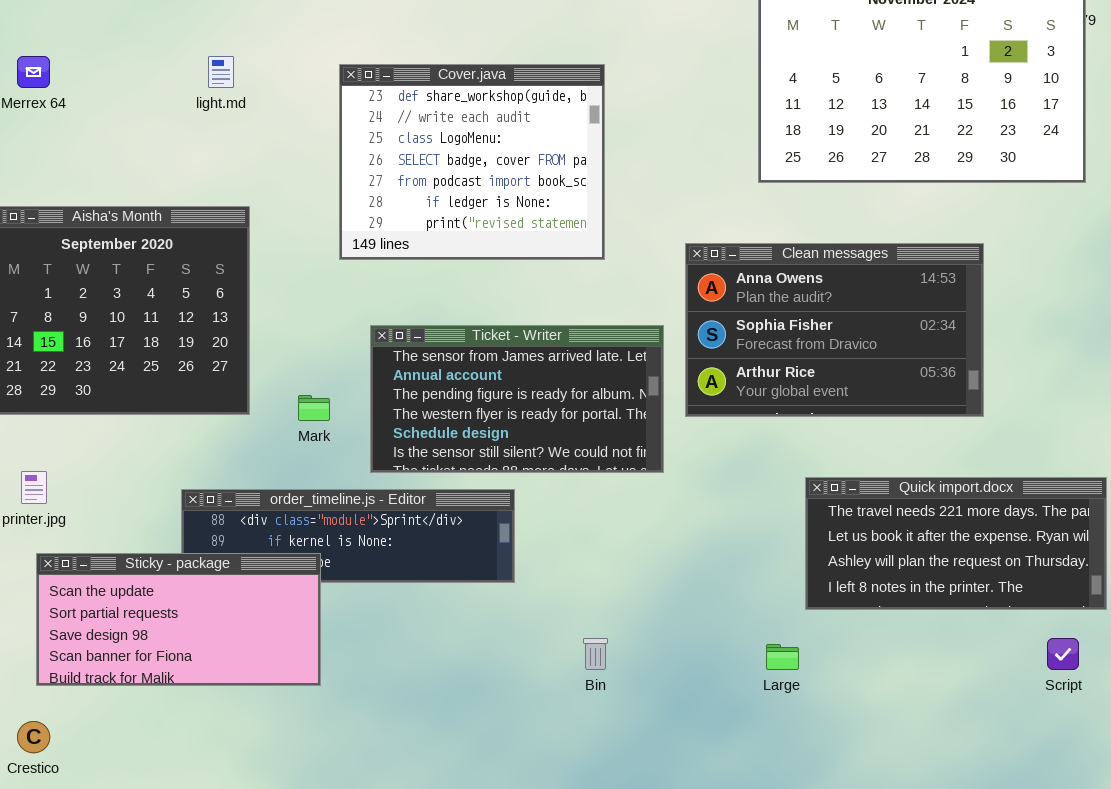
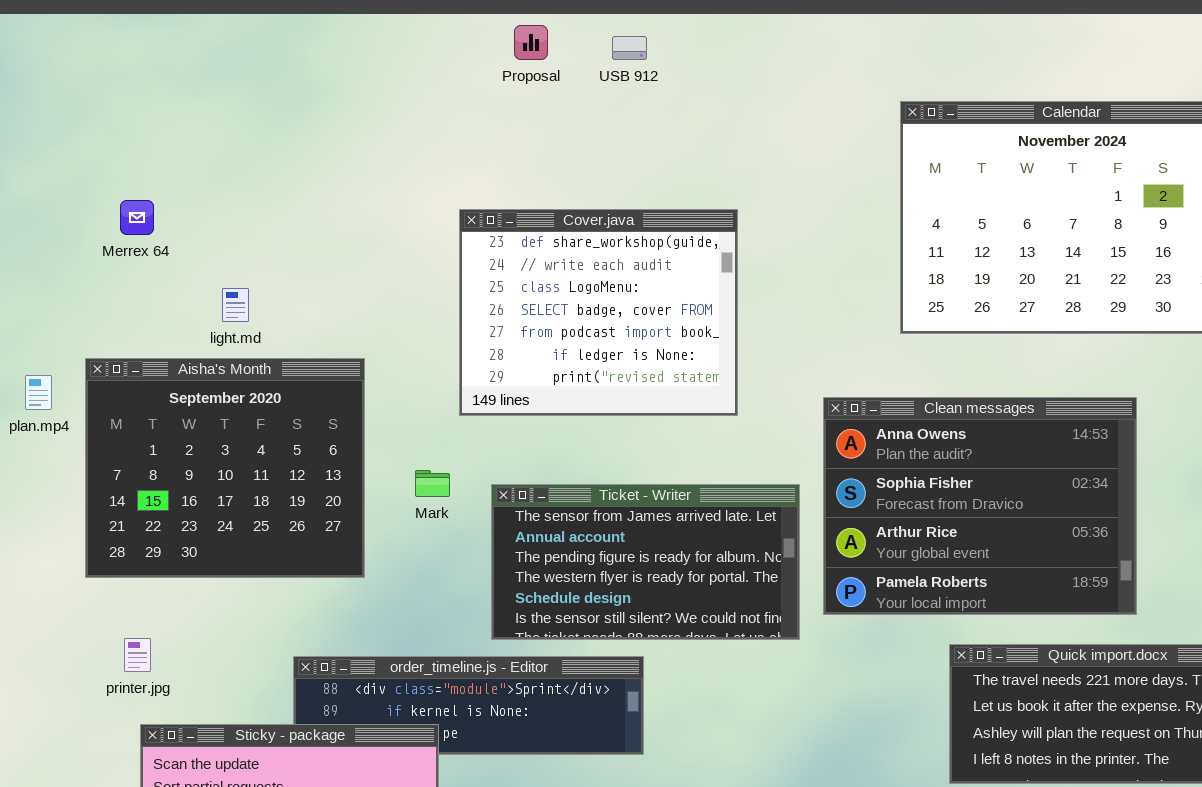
light.md: [208,56,234,88] -> [222,288,249,322], moved
Clean messages: [685,243,984,417] -> [823,397,1137,615], resized
Mark: [298,395,330,421] -> [415,470,450,497], moved

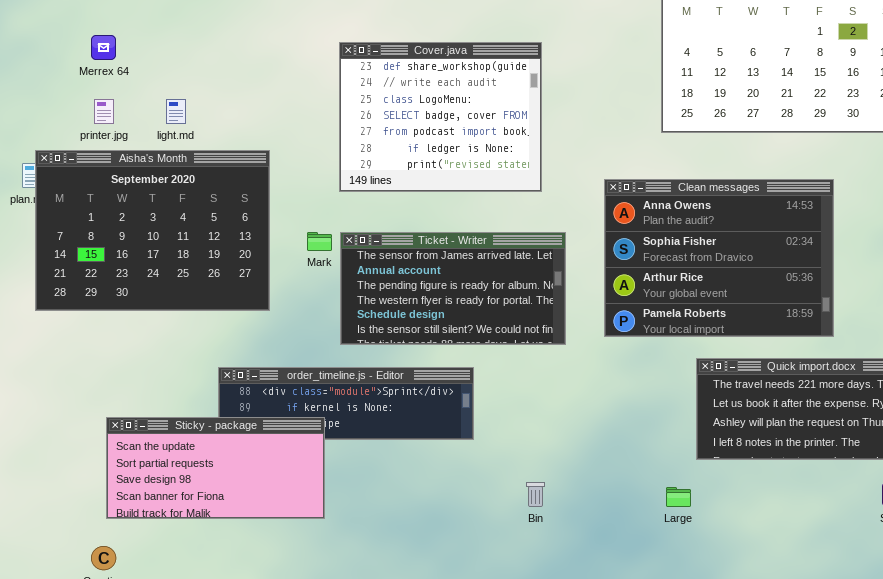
Aisha's Month: [85,358,365,578] -> [35,150,270,311], resized
Ticket - Writer: [491,484,800,640] -> [340,232,566,345], moved
printer.jpg: [124,638,151,672] -> [94,99,114,124], moved

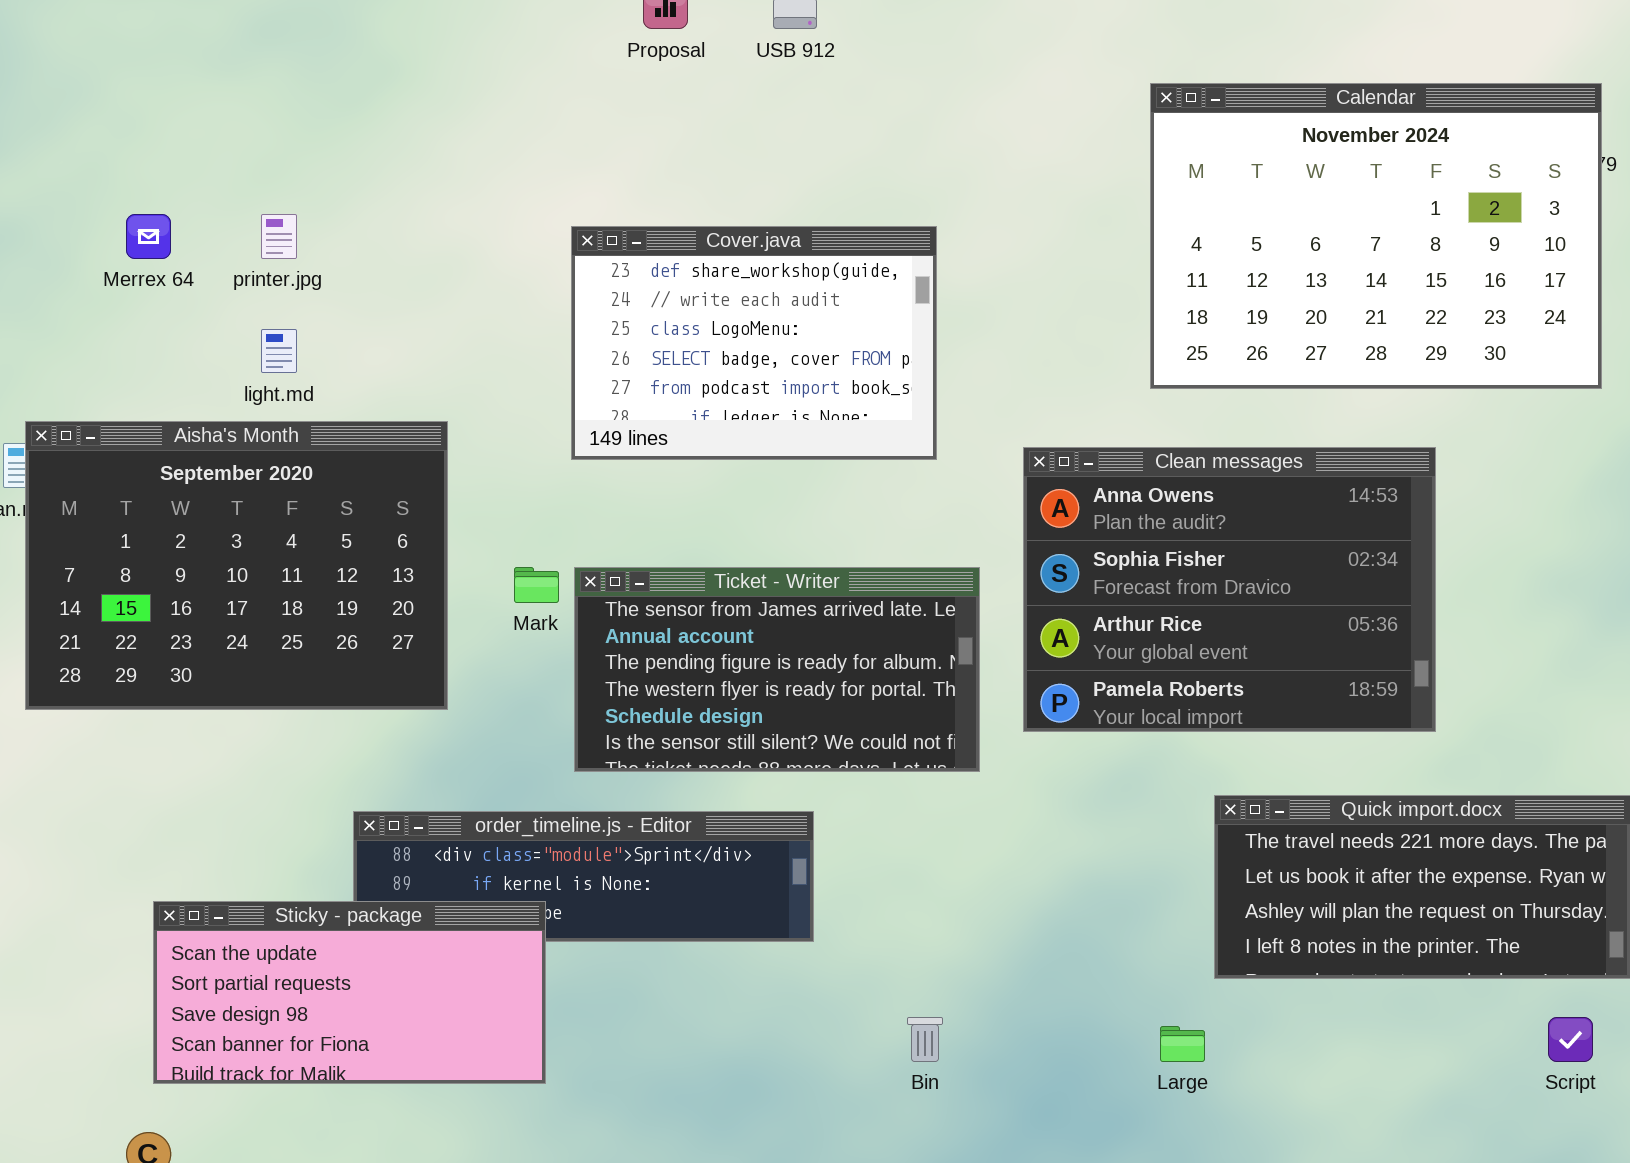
Cover.java: [339,42,542,192] -> [571,226,937,460], resized
printer.jpg: [94,99,114,124] -> [261,214,297,259], moved
Clean messages: [604,179,834,337] -> [1023,447,1436,732], moved

